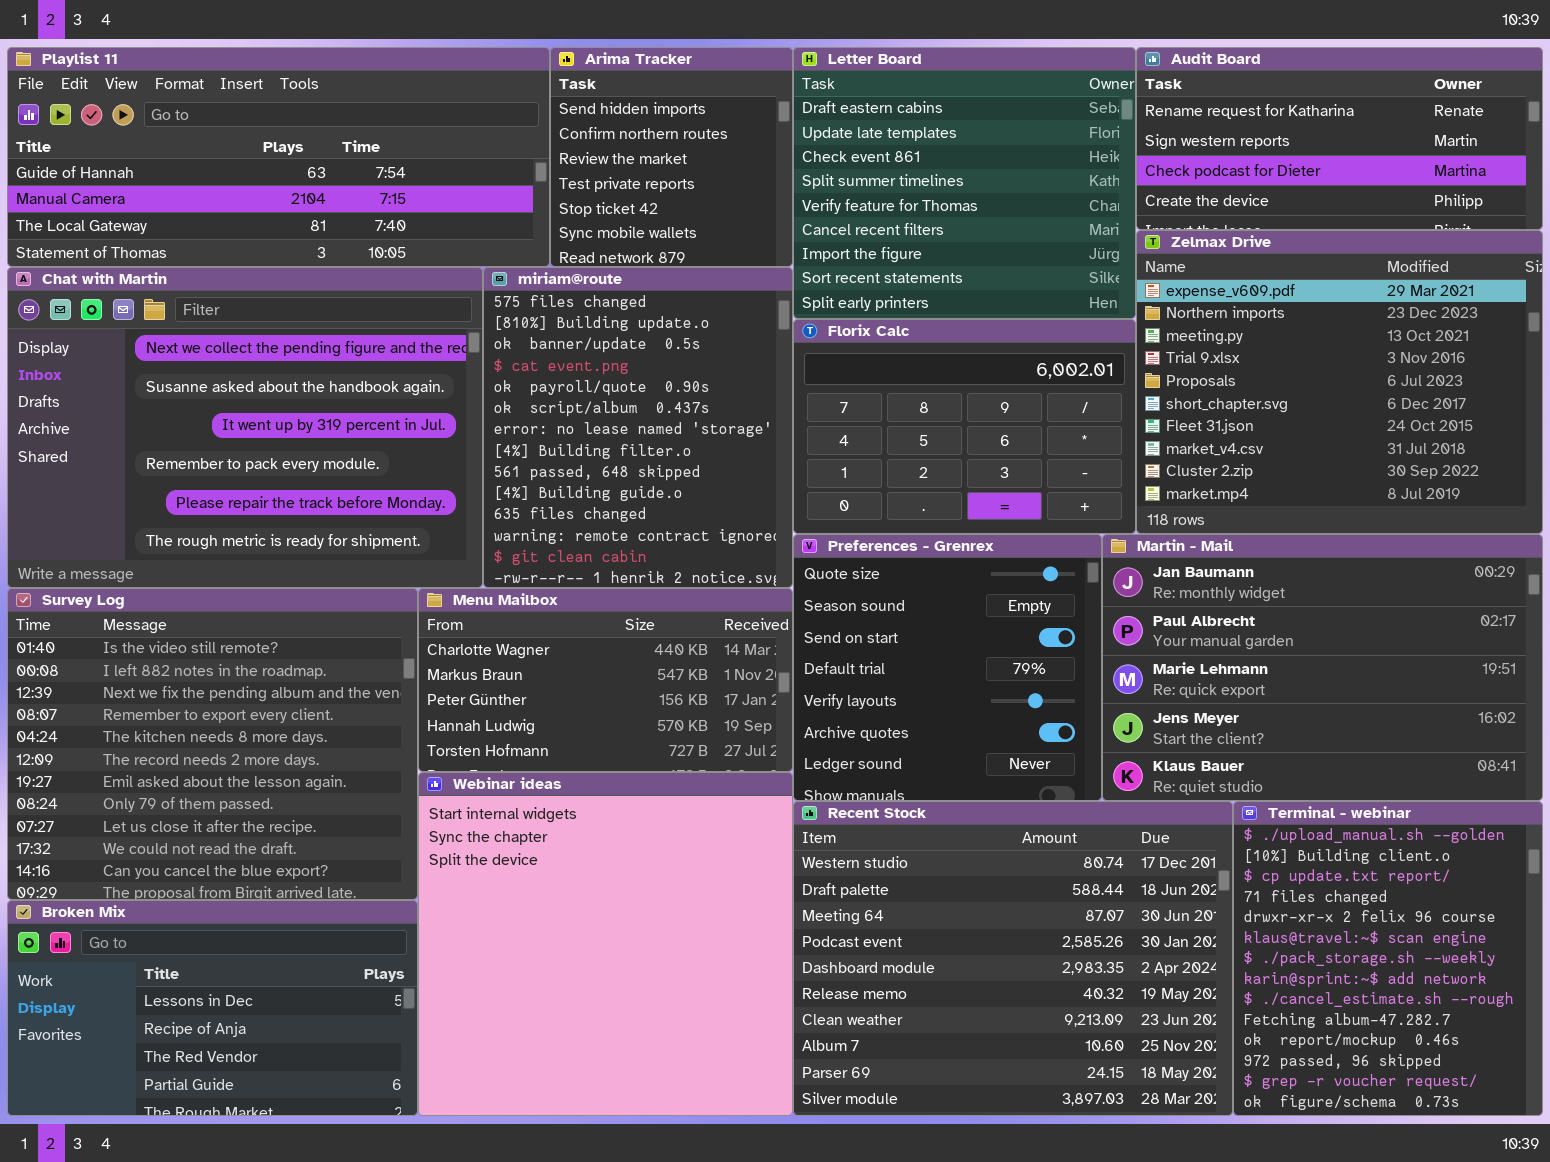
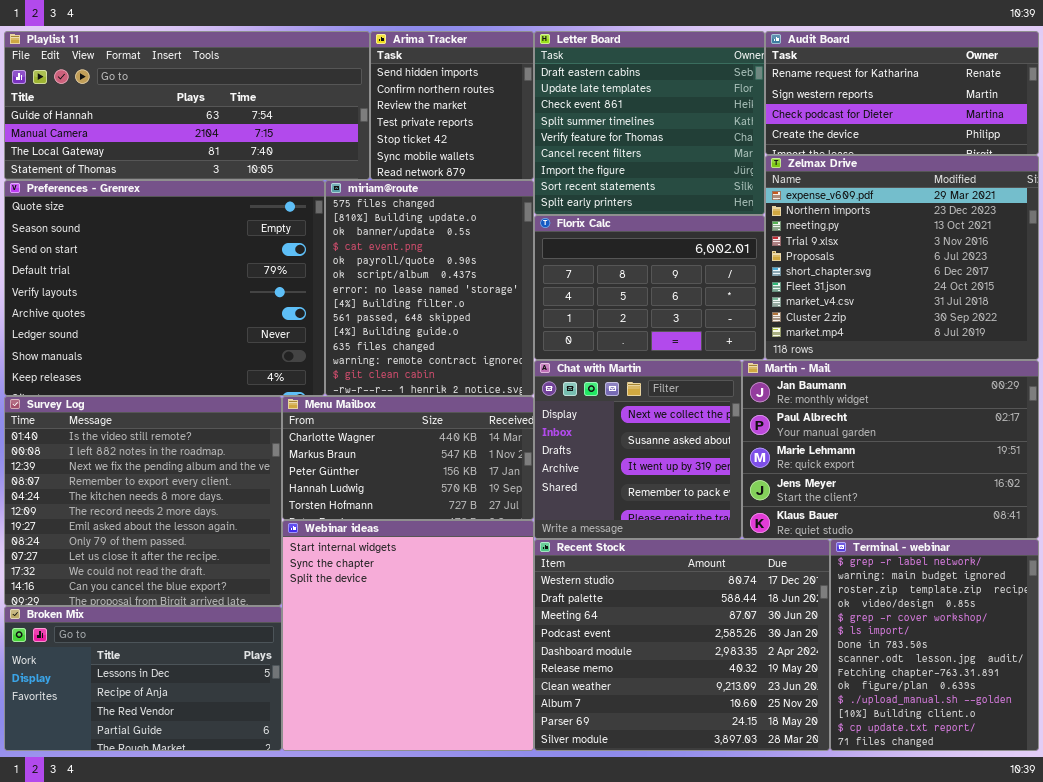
Chat with Martin: [7,267,483,588] -> [534,360,742,539], moved, resized
Preferences - Grenrex: [793,534,1102,801] -> [4,180,325,396], moved, resized
Terminal - webinar: [1233,801,1543,1116] -> [830,539,1039,751], scrolled up 10 rows

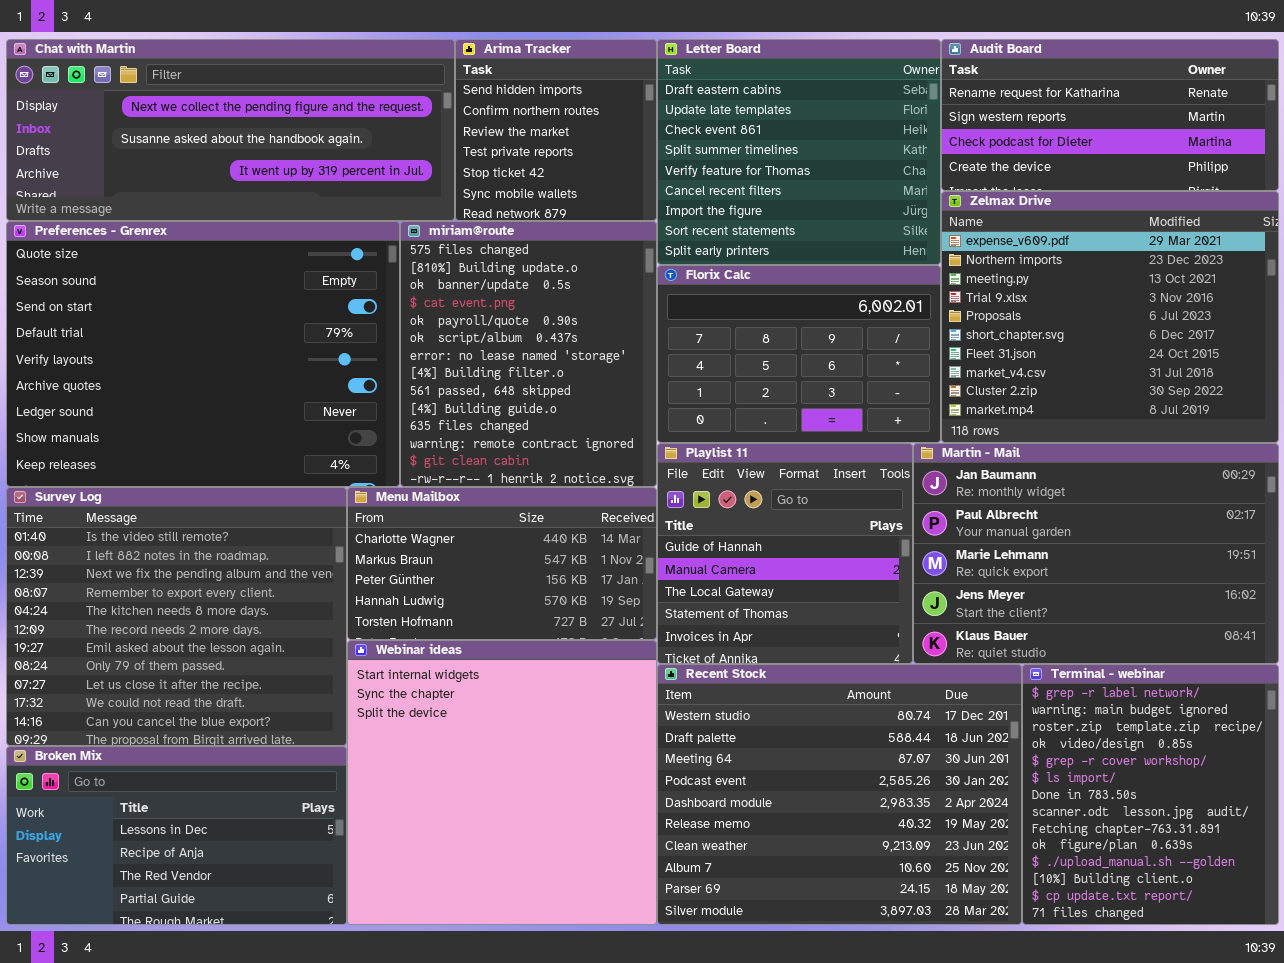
Playlist 11: [4,31,370,180] -> [657,443,913,664], moved, resized
Chat with Martin: [534,360,742,539] -> [6,39,455,221], moved, resized

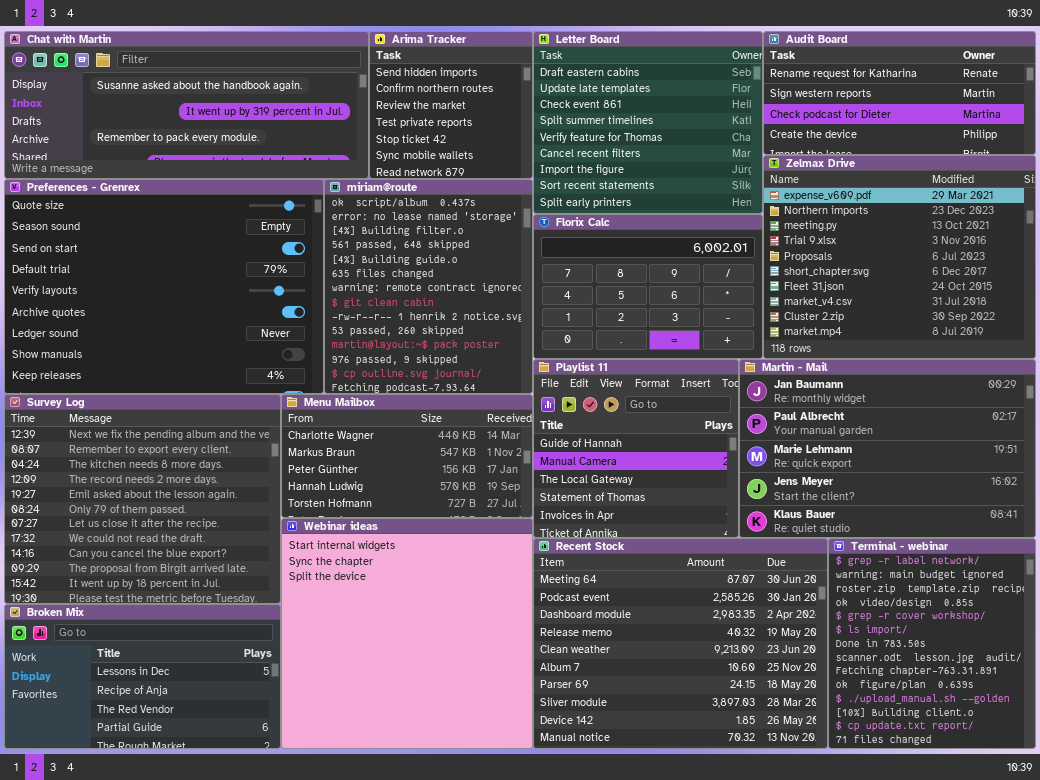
Chat with Martin: [6,39,455,221] -> [4,31,369,179], scrolled down 1 row
miriam@route: [400,221,657,487] -> [324,179,533,394], scrolled down 5 rows
Survey Log: [6,487,347,746] -> [4,394,281,604], scrolled down 2 rows
Recent Stock: [657,664,1022,925] -> [533,538,828,749], scrolled down 2 rows

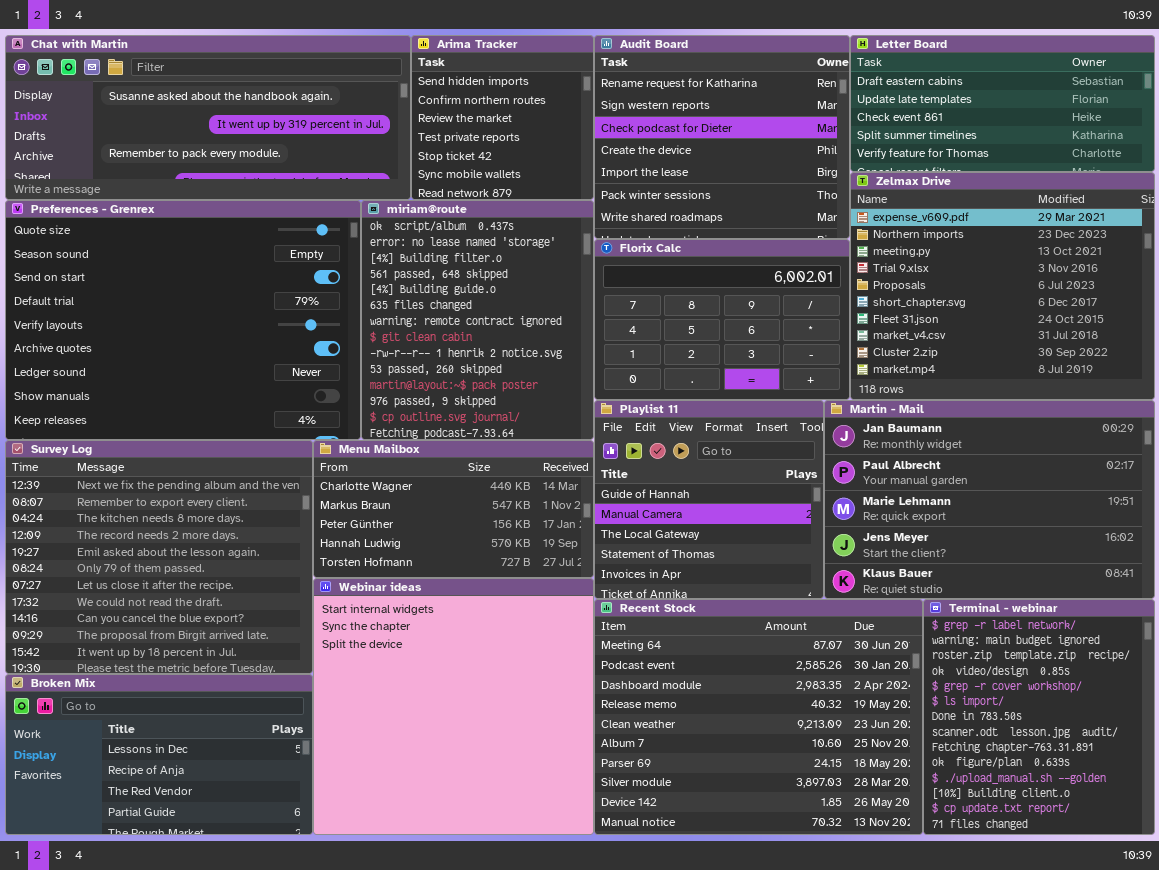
Letter Board: [533,31,763,214] -> [850,35,1155,172], moved, resized
Audit Board: [763,31,1036,155] -> [594,35,850,239], moved, resized

